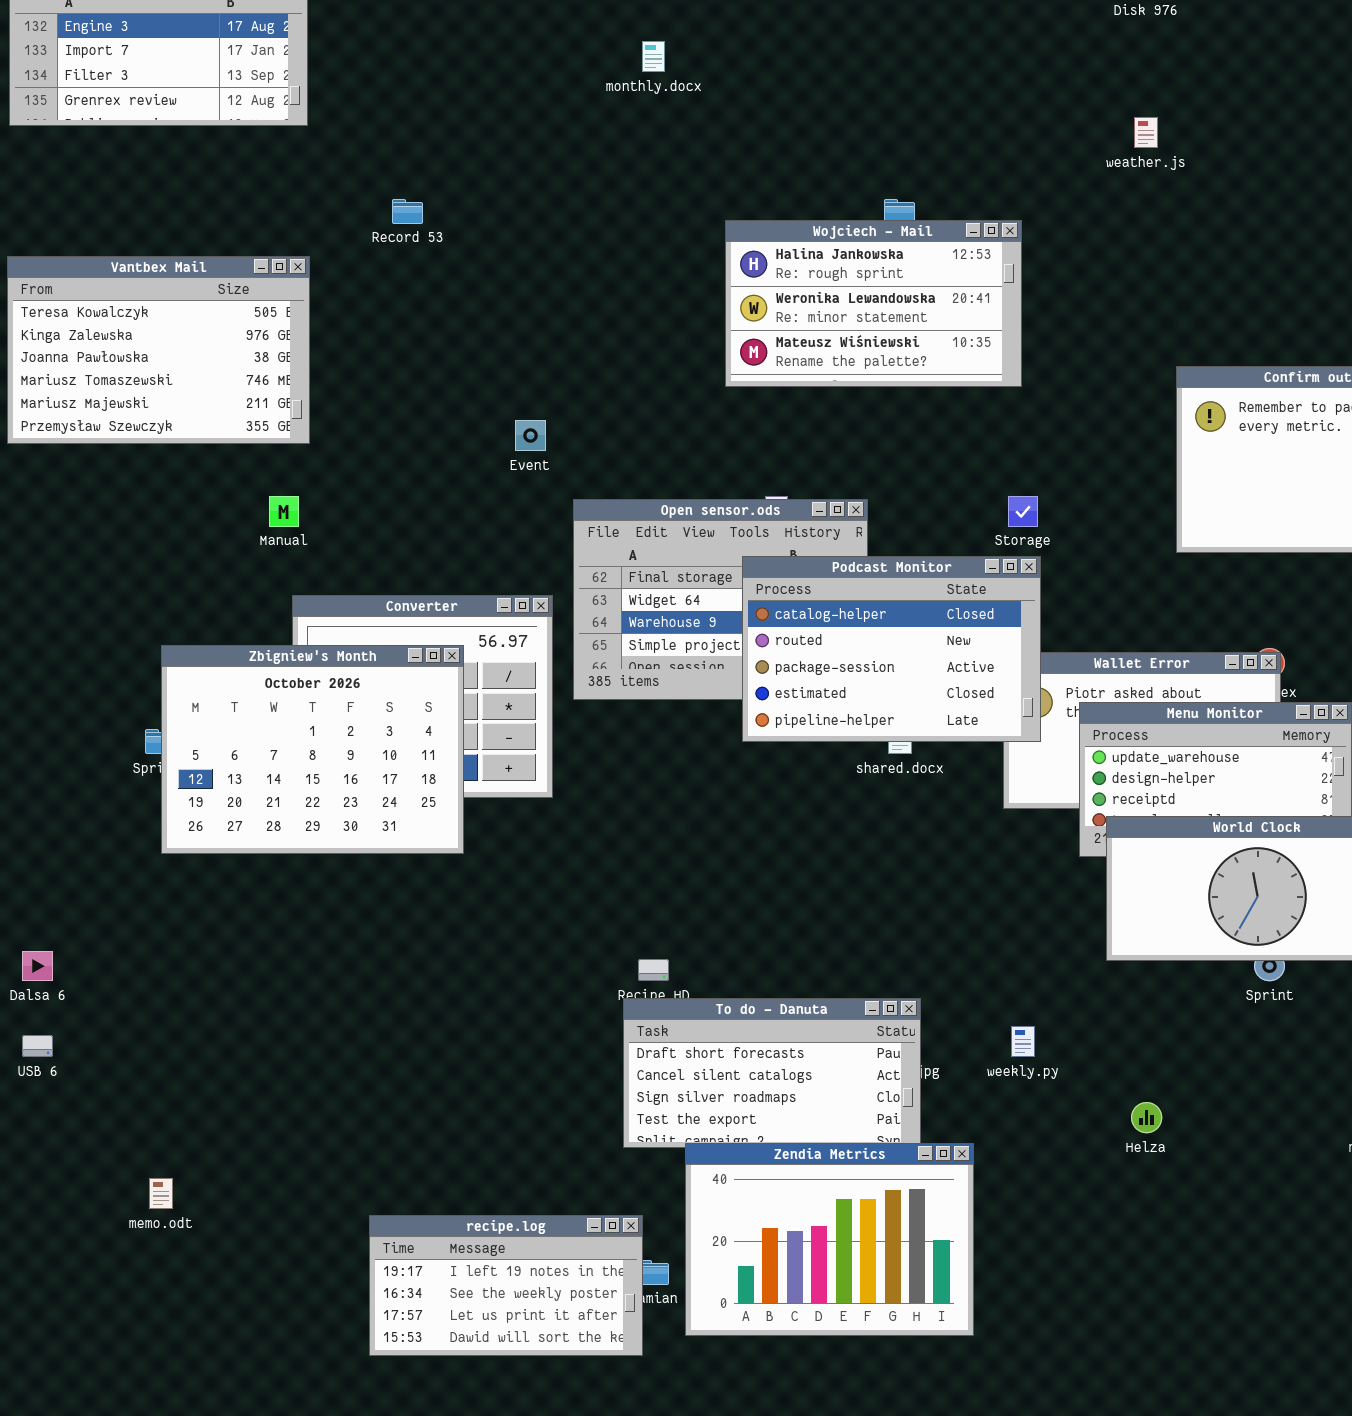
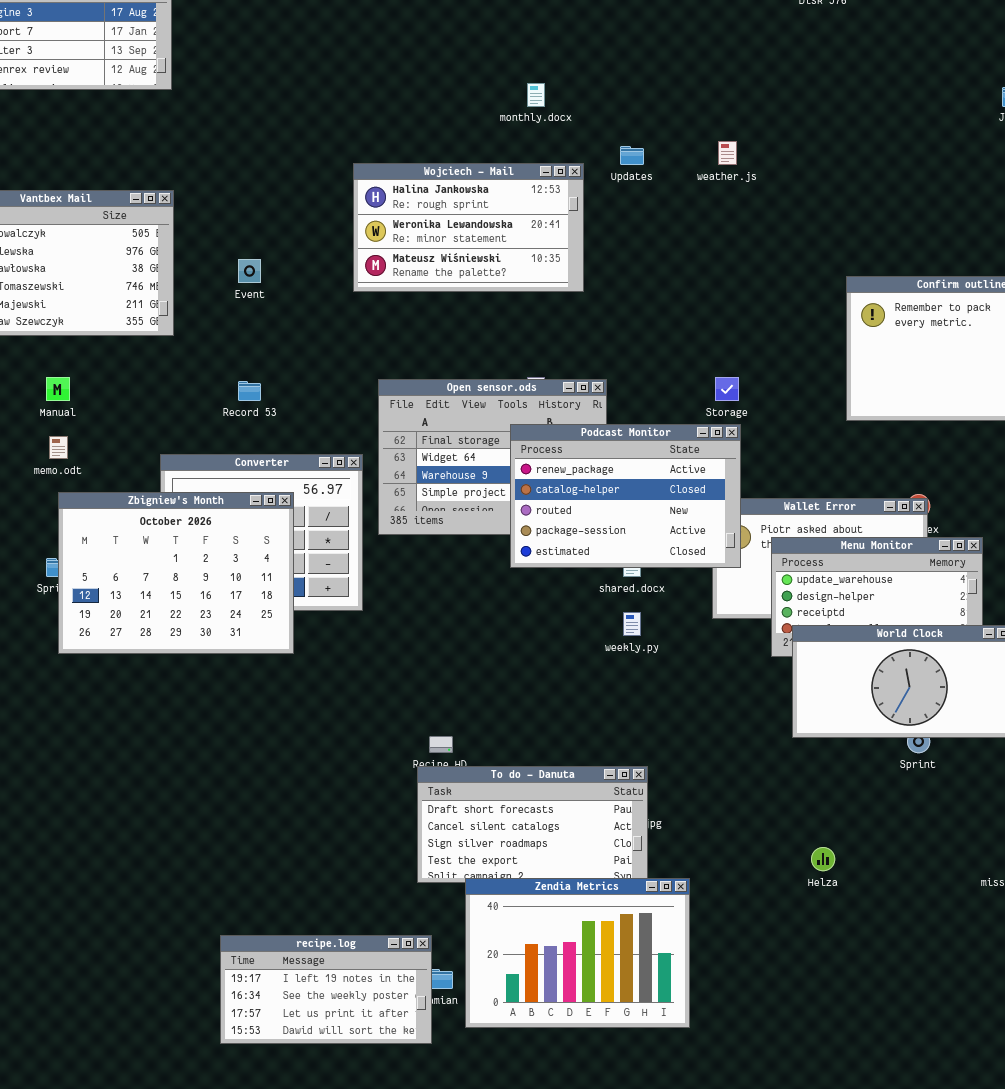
monthly.docx: [642,41,665,72] -> [527,83,545,107], moved
weather.js: [1134,117,1158,148] -> [718,141,737,165], moved
Record 53: [392,199,423,224] -> [238,381,261,401], moved
Wojciech - Mail: [725,220,1022,387] -> [353,163,584,292], moved
Event: [515,420,546,451] -> [238,259,261,283], moved
Manual: [269,496,299,527] -> [46,377,70,401], moved
Podcast Monitor: [742,556,1041,742] -> [510,424,741,568], scrolled up 1 row
weekly.py: [1011,1026,1035,1057] -> [623,612,641,636], moved
memo.odt: [149,1178,173,1209] -> [49,436,68,459], moved

